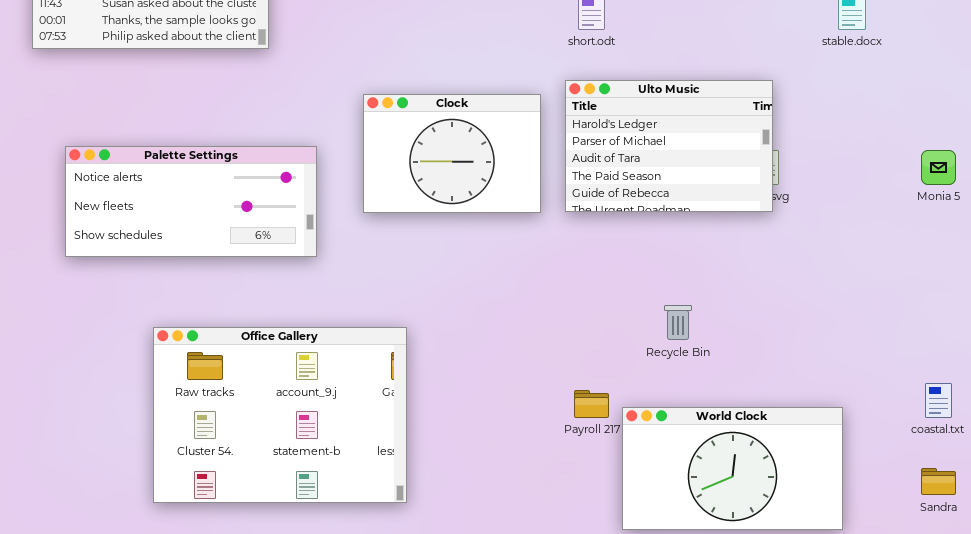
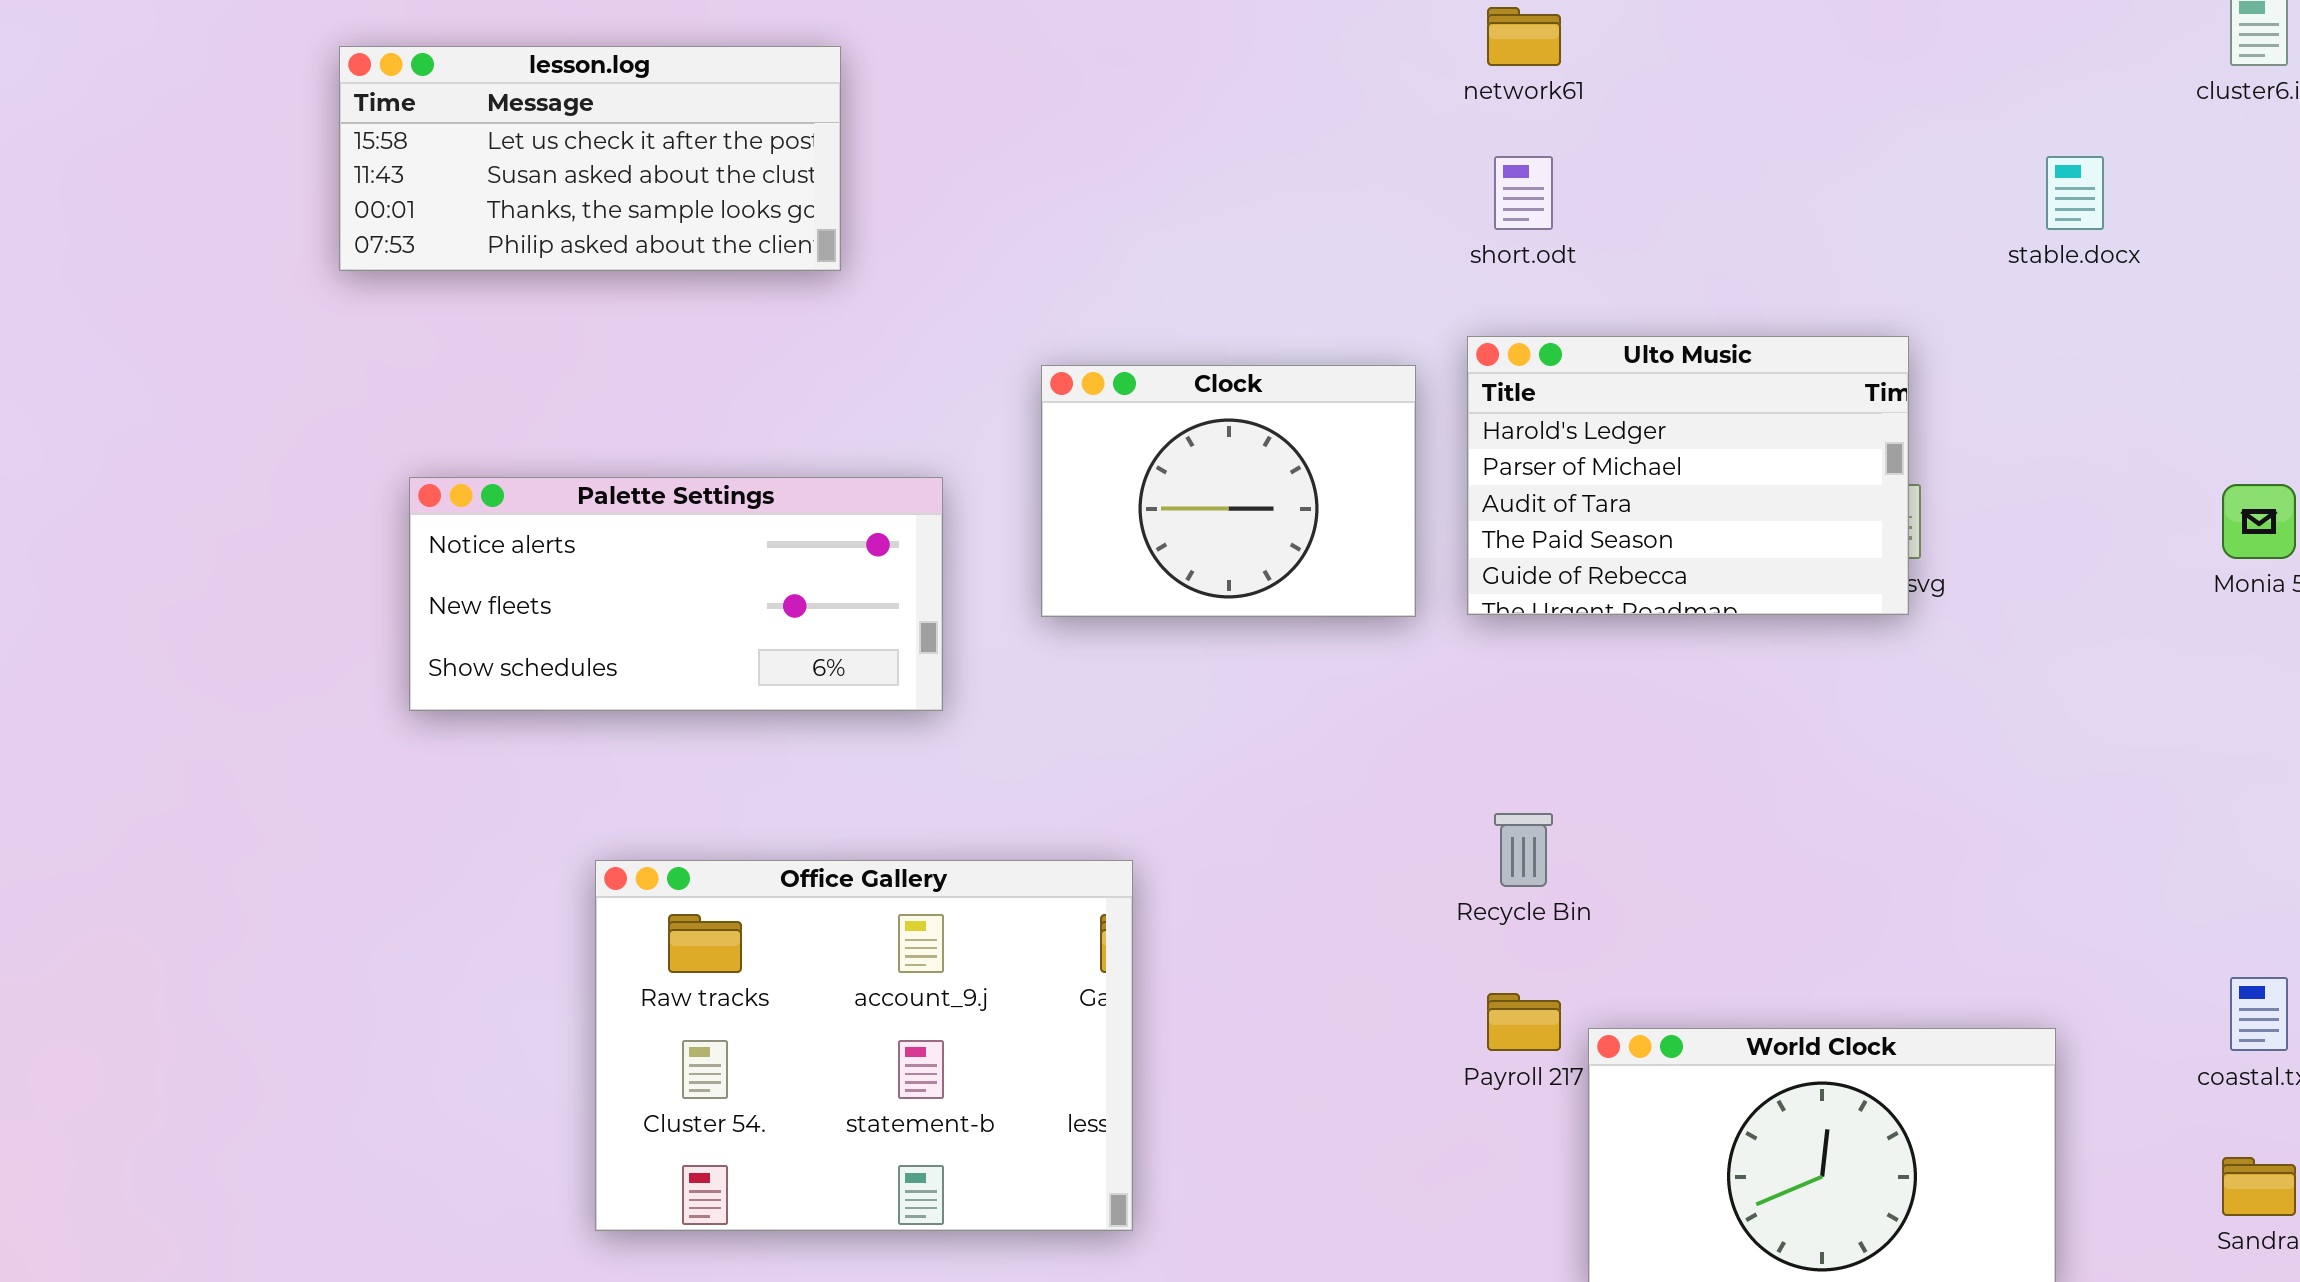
Recycle Bin: [664,305,692,340] -> [1494,813,1553,887], moved

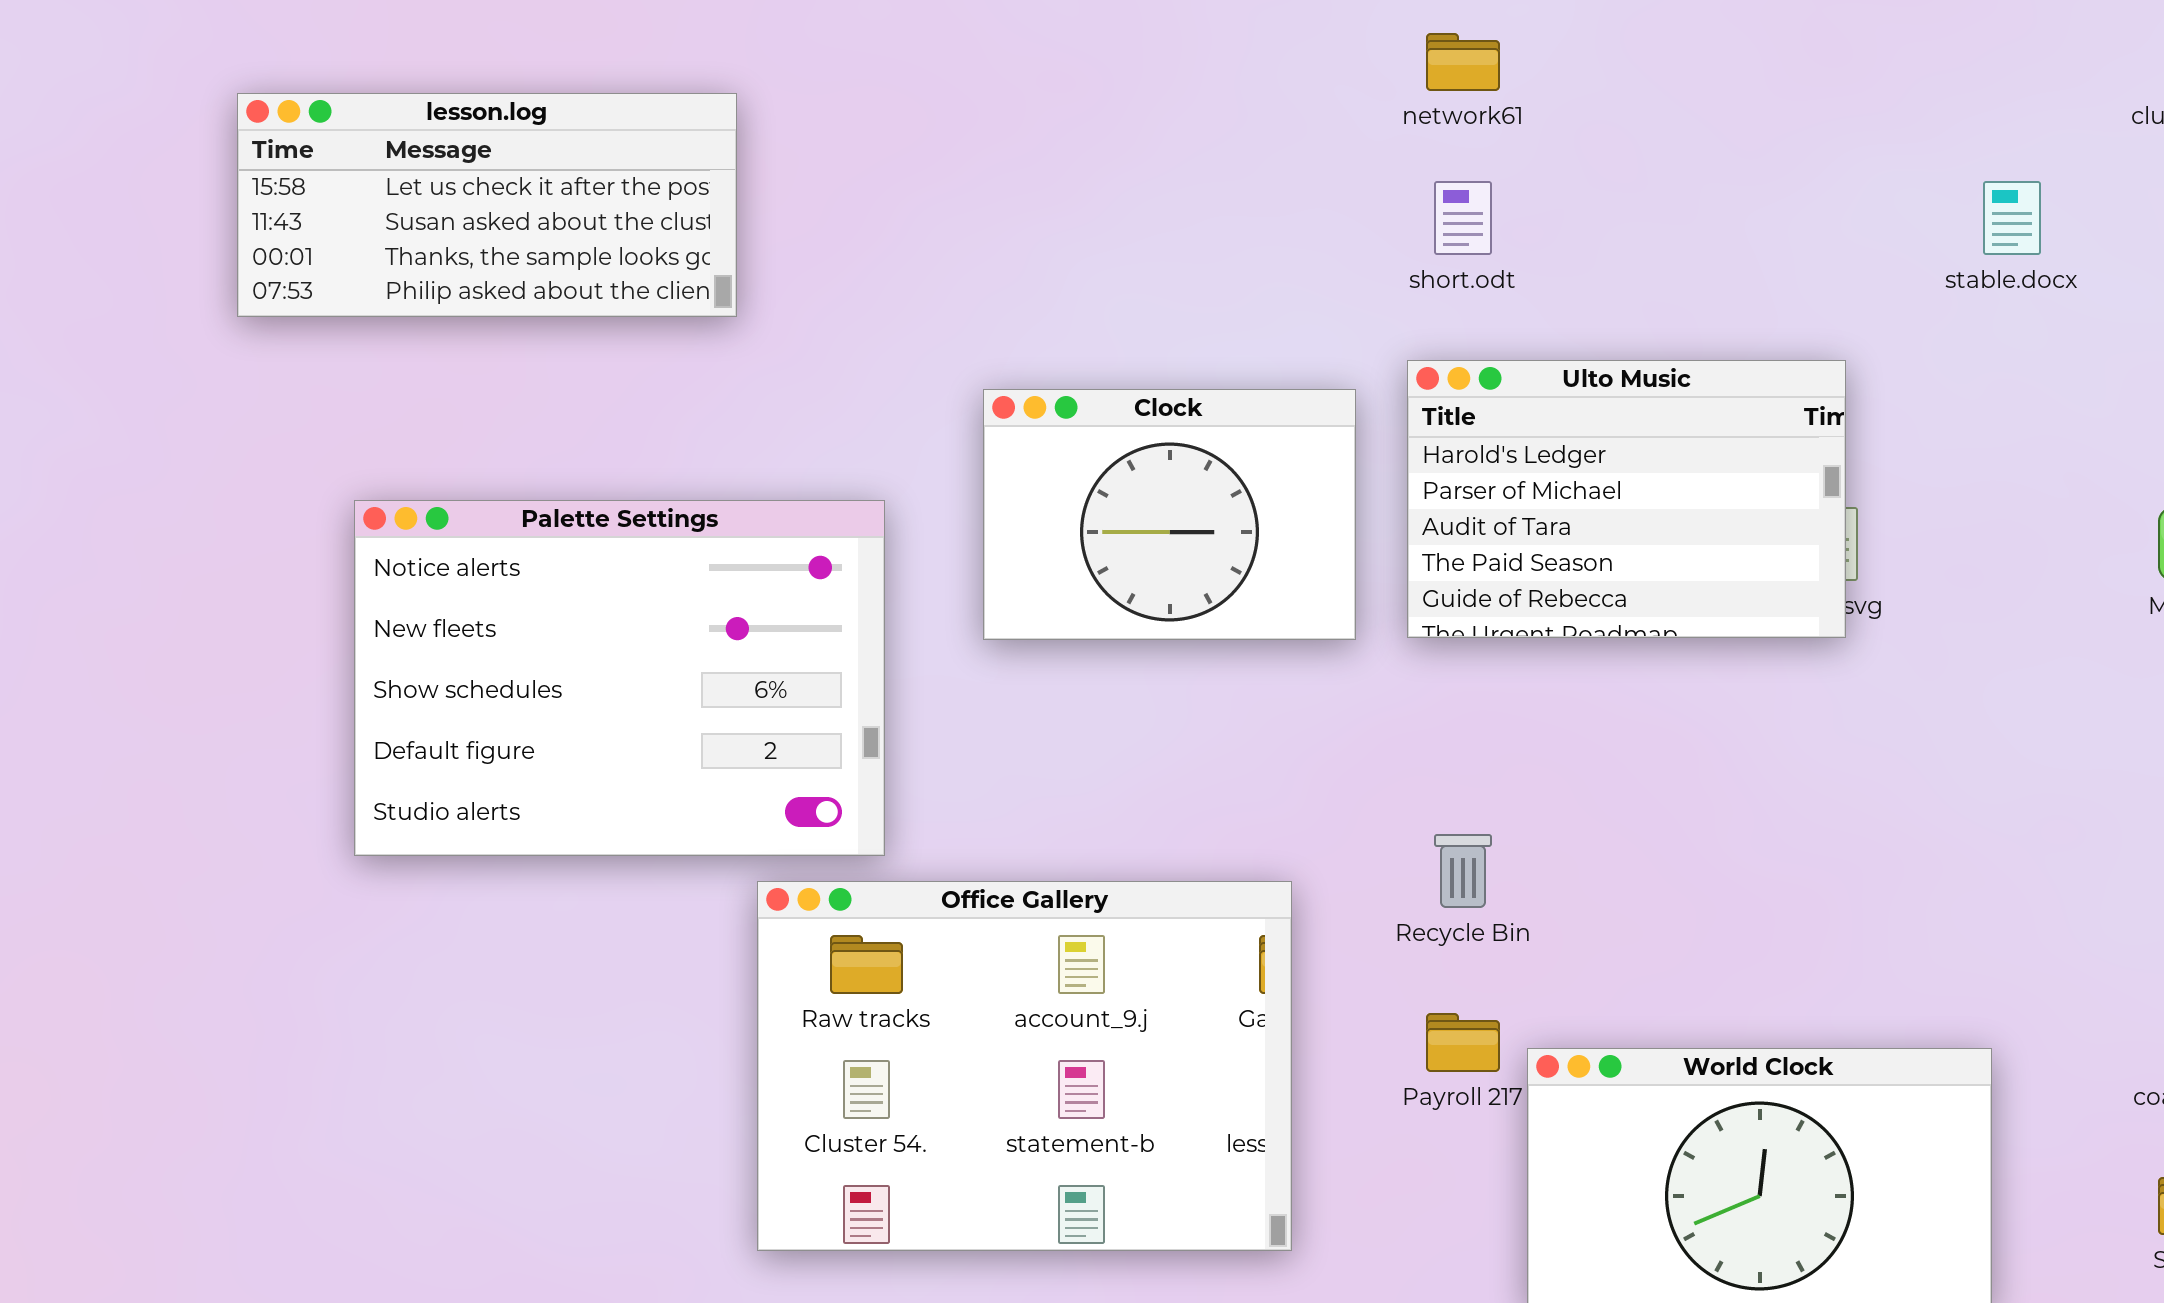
lesson.log: [339,46,841,271] -> [237,93,737,317], moved
Palette Settings: [409,477,943,711] -> [354,500,885,856], resized
Office Gallery: [595,860,1133,1231] -> [757,881,1292,1251], moved

